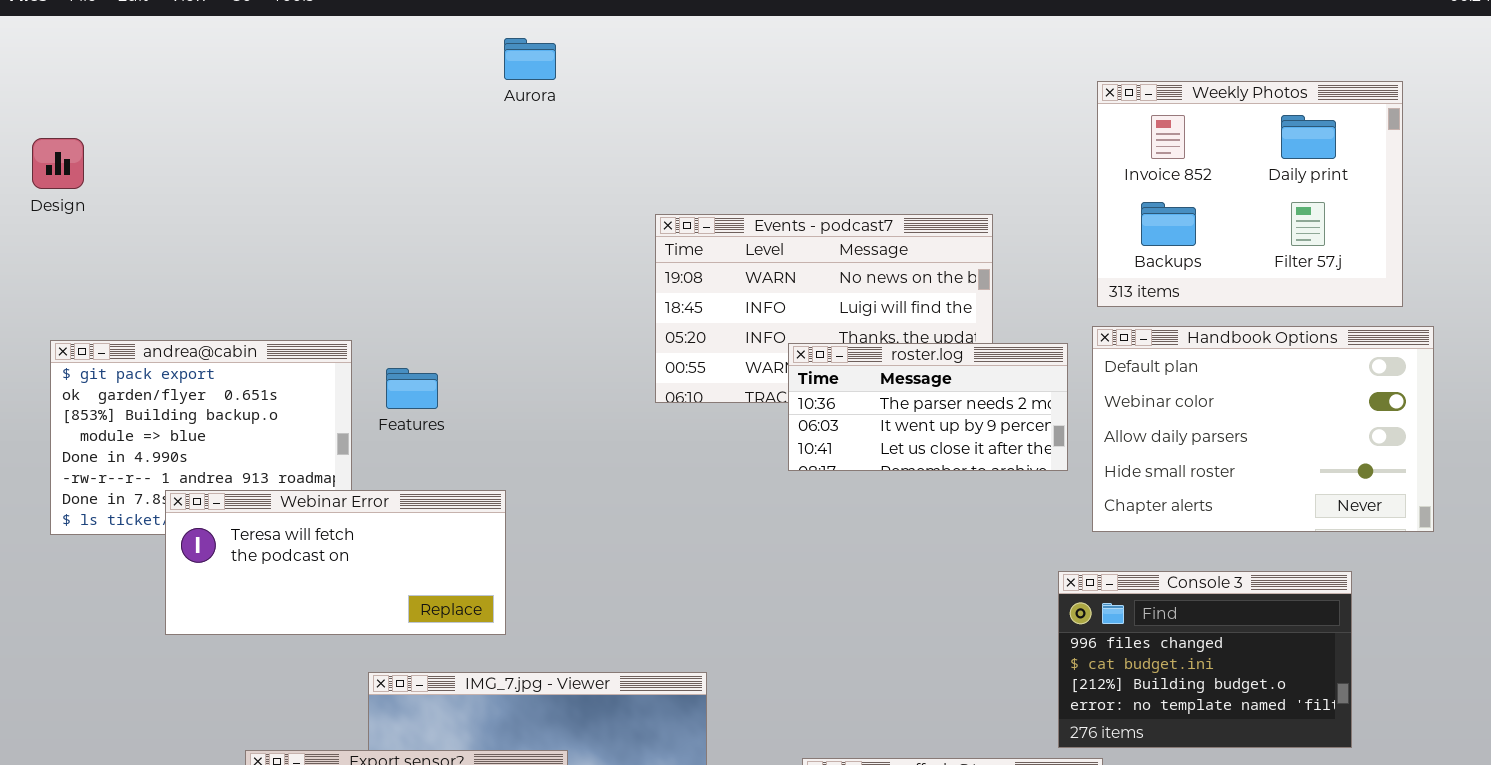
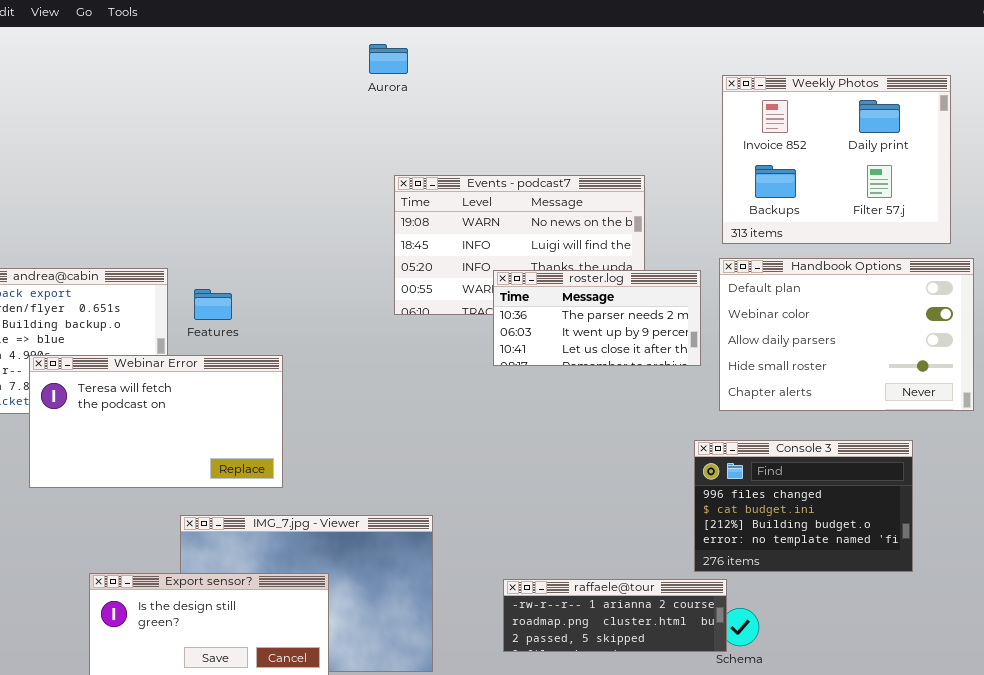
Aurora: [504,38,556,80] -> [369,44,408,74], moved
Webinar Error: [165,490,506,635] -> [29,355,283,488], resized

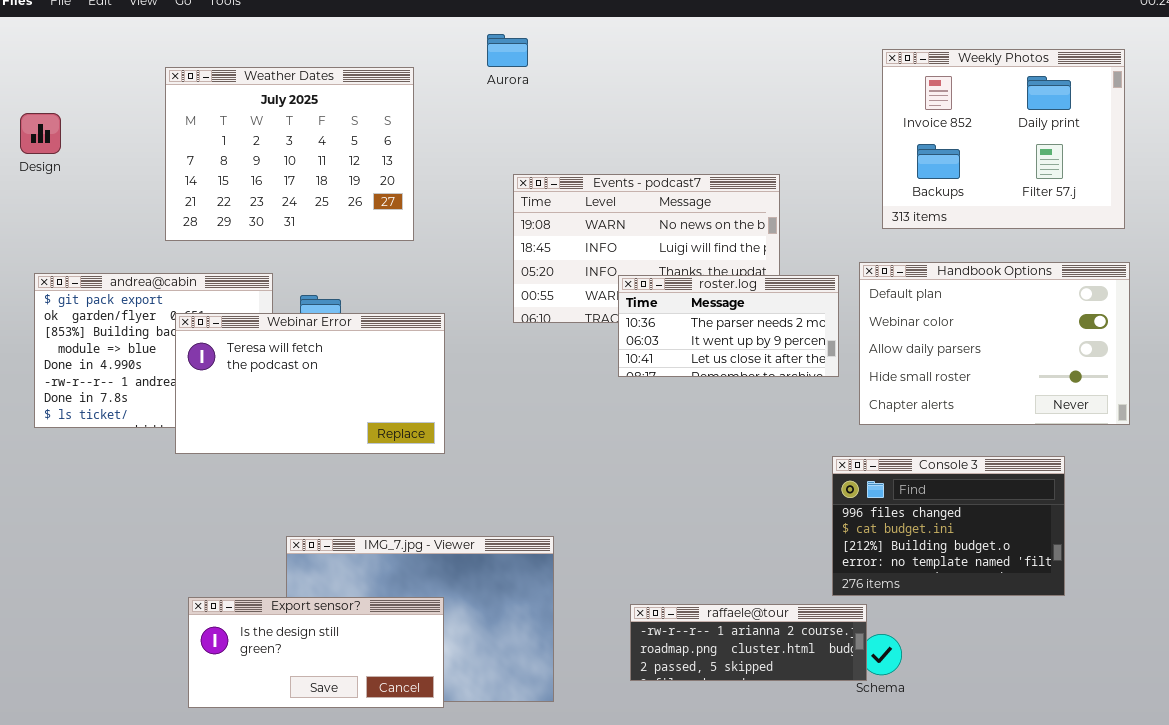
Weather Dates: none -> [165,67,414,241], opened
Weekly Photos: [722,75,951,244] -> [882,49,1125,229], moved
Webinar Error: [29,355,283,488] -> [175,313,445,454], moved

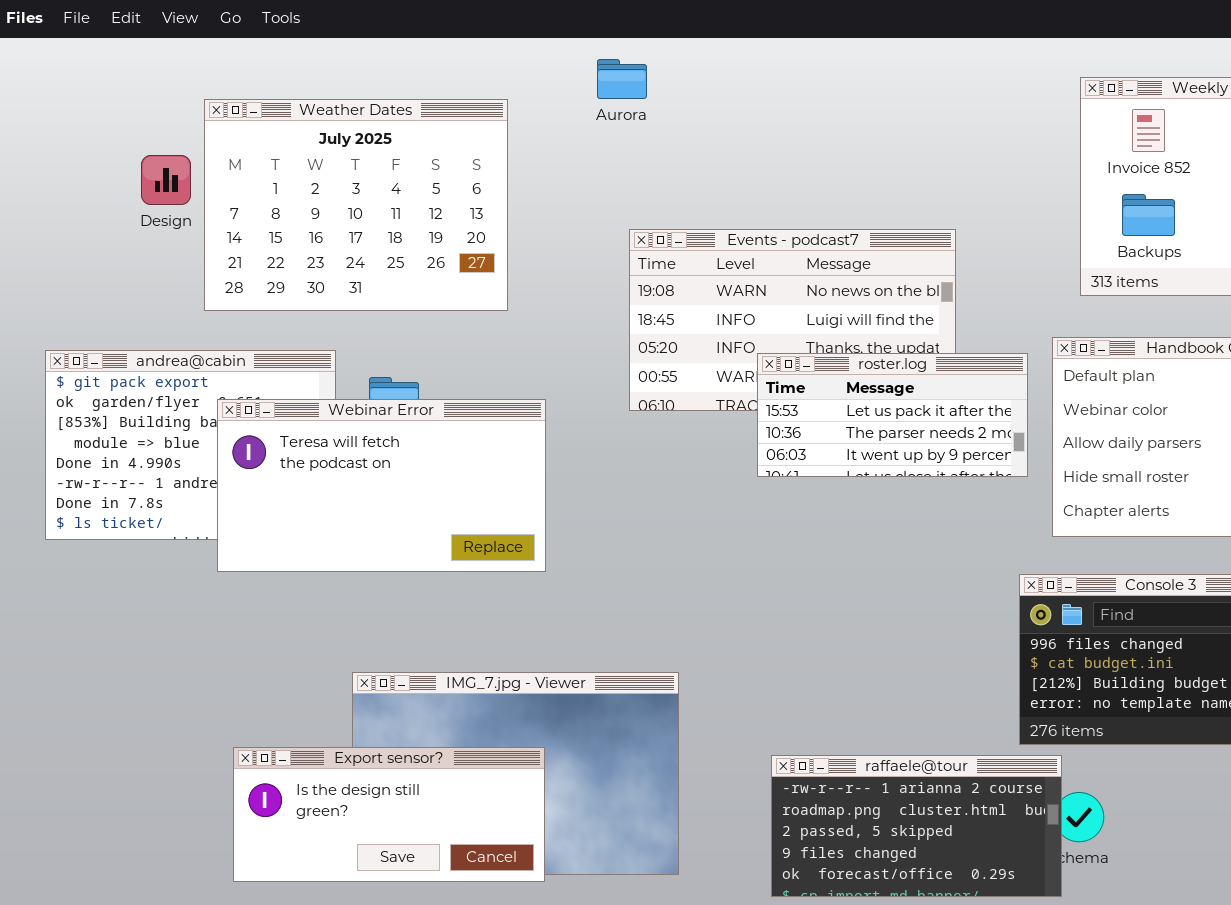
Design: [20,113,61,154] -> [141,155,191,205], moved
roster.log: [618,275,839,377] -> [757,353,1028,477], scrolled up 1 row
raffaele@tour: [630,604,867,681] -> [771,755,1062,897], resized

